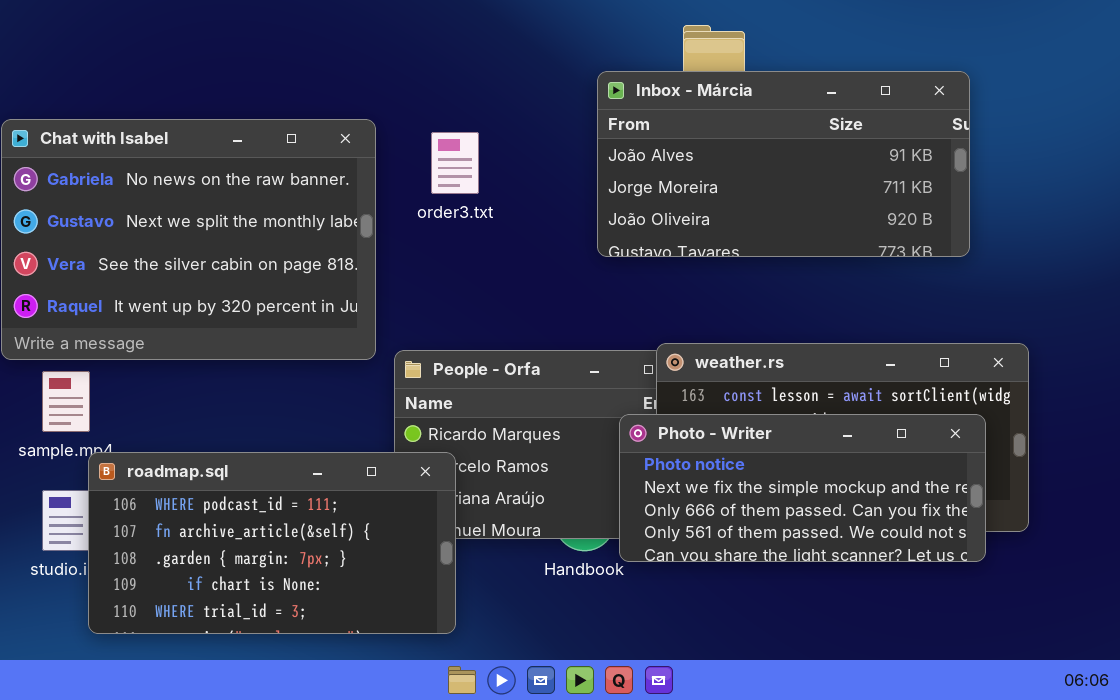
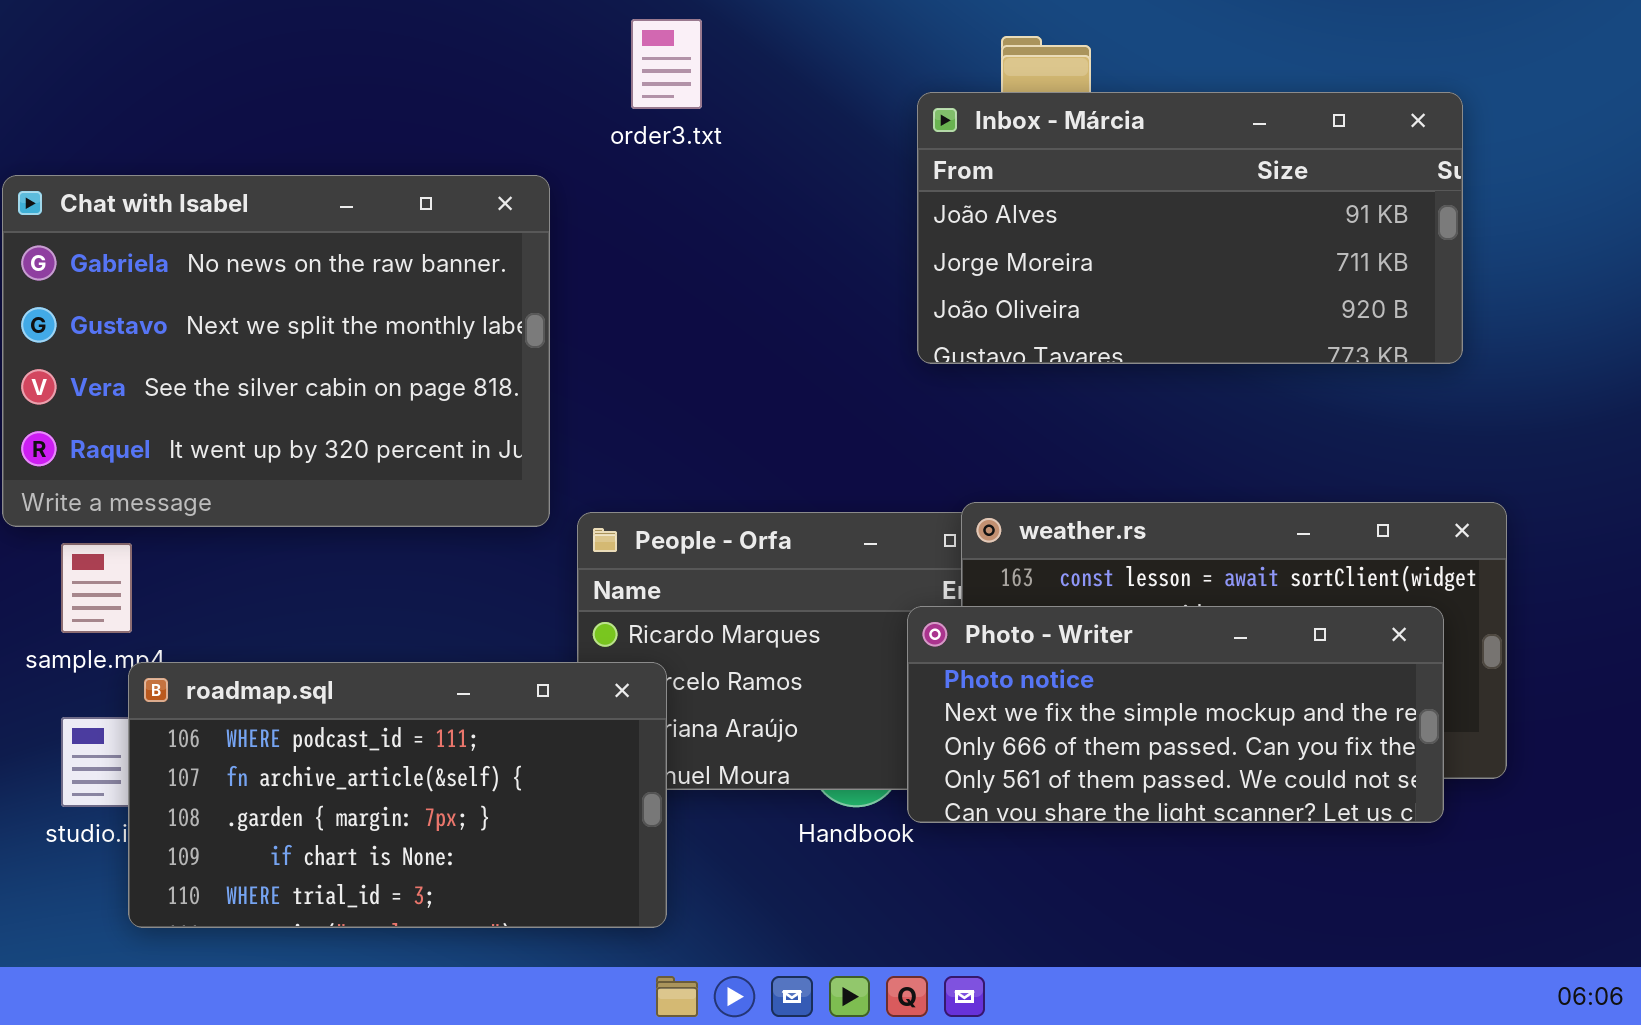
Inbox - Márcia: [597,71,970,257] -> [917,92,1463,364], moved
order3.txt: [431,132,479,194] -> [631,19,702,109], moved

